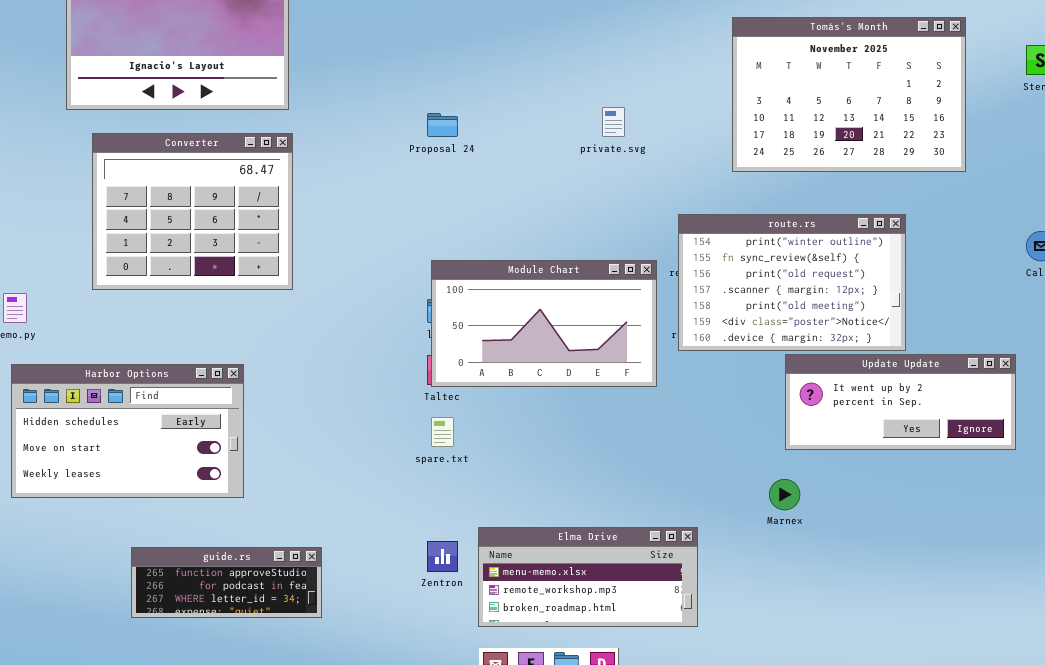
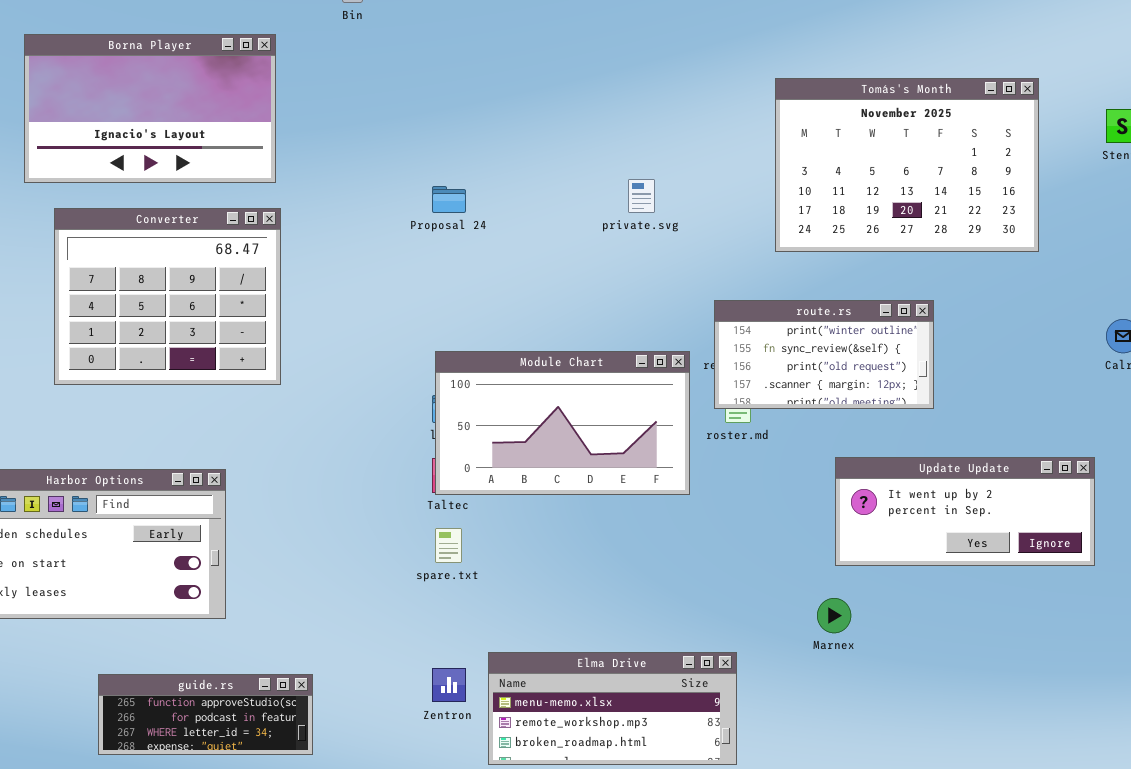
route.rs: [678,214,906,351] -> [714,300,934,409], resized

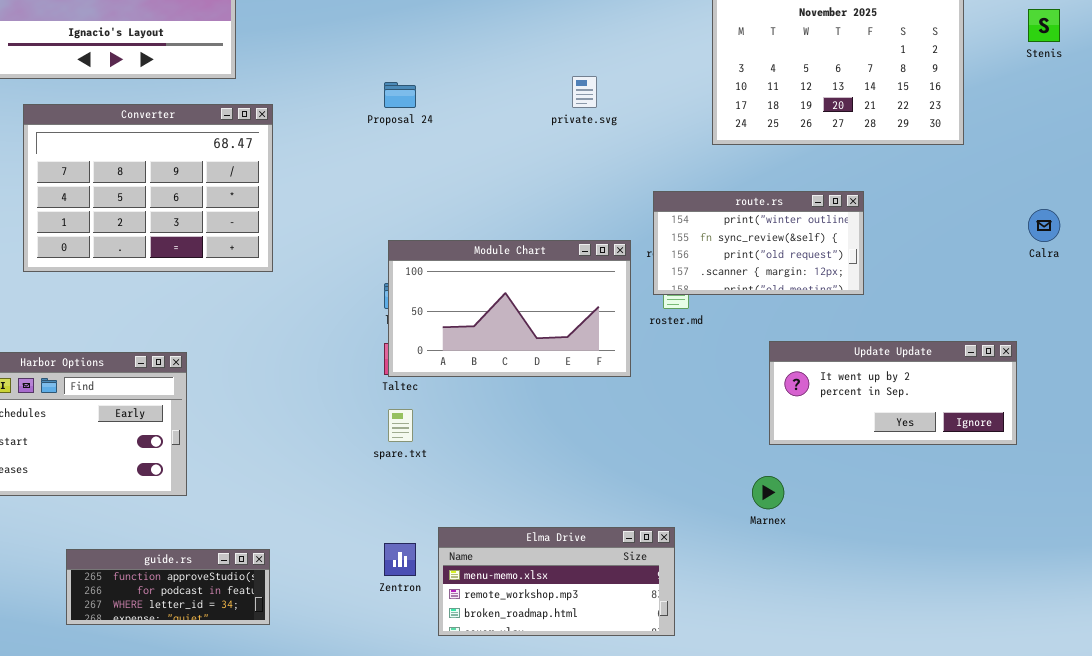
Converter: [54,208,281,385] -> [23,104,273,272], resized

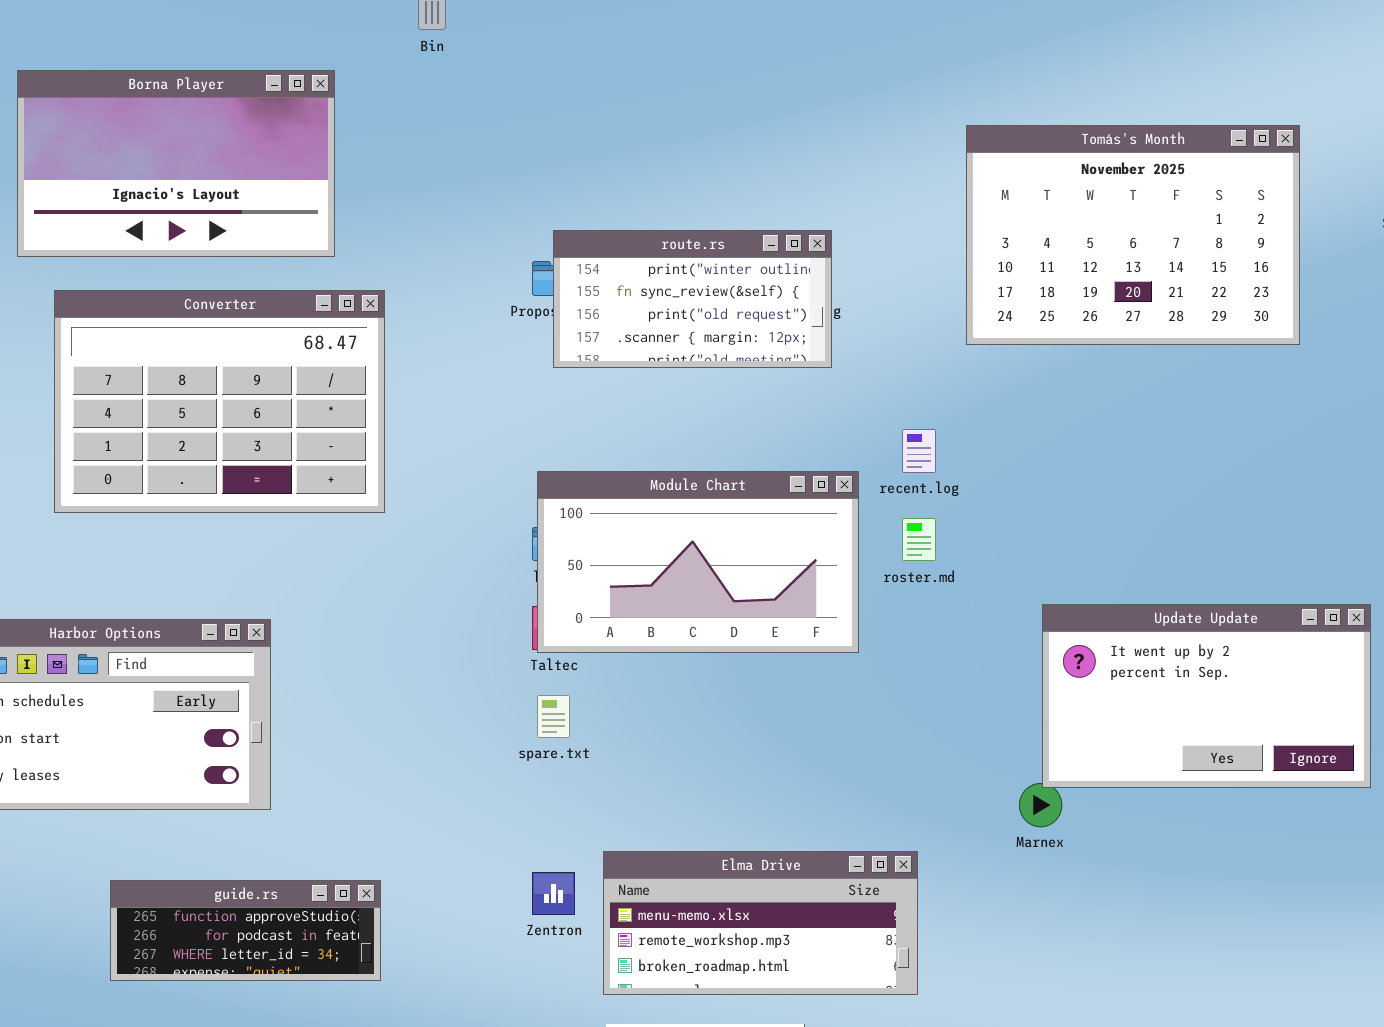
route.rs: [653,191,864,295] -> [553,230,832,368], moved
Update Update: [769,341,1017,445] -> [1042,604,1371,788], resized

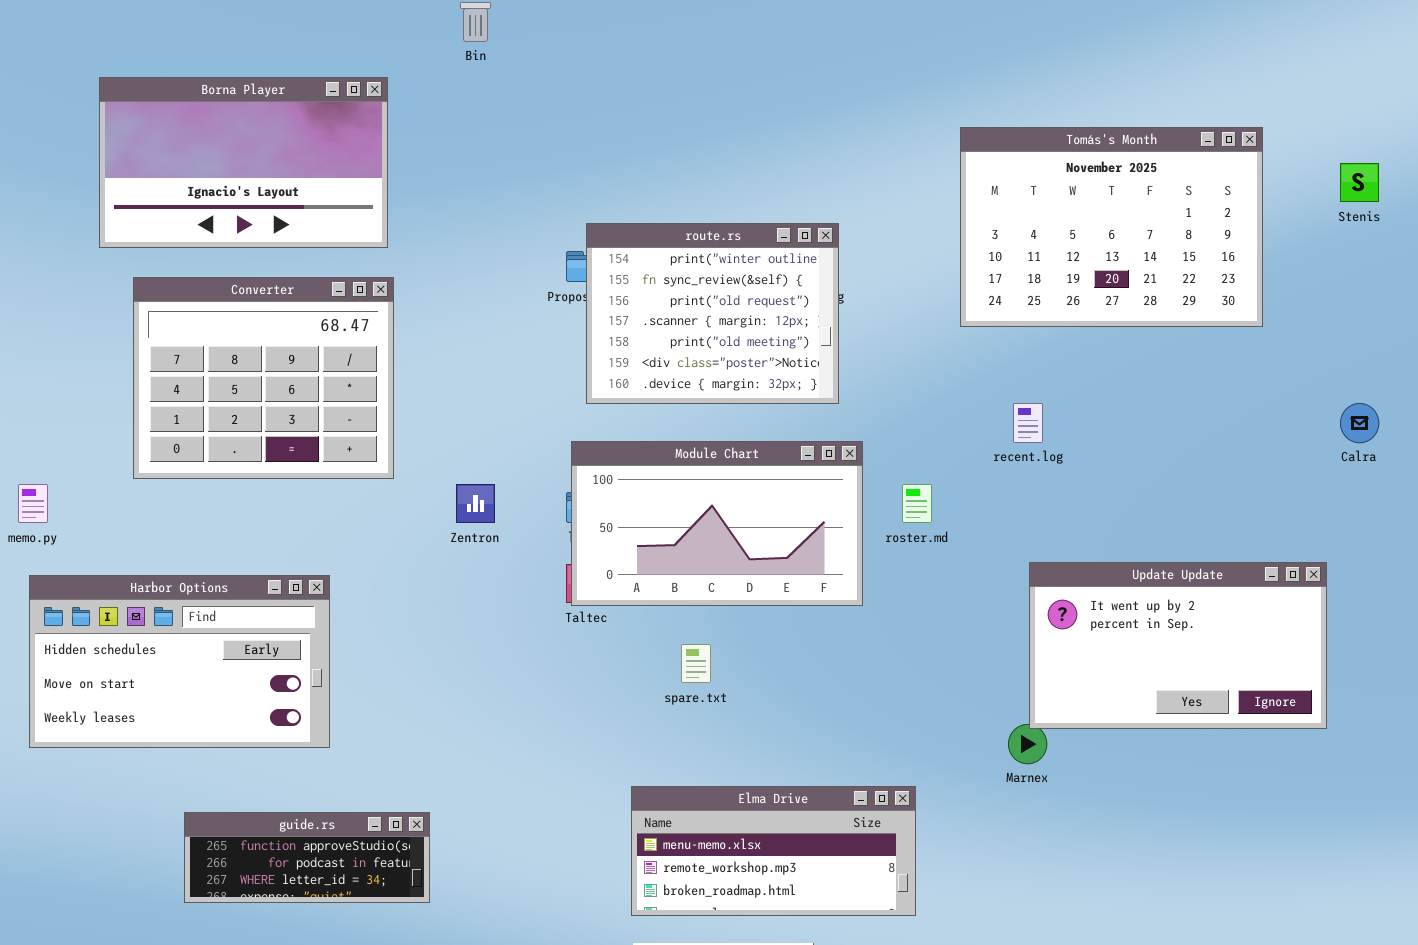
route.rs: [553,230,832,368] -> [586,223,839,404], resized
Converter: [54,290,385,513] -> [133,277,394,479], resized
recent.log: [902,429,936,473] -> [1013,403,1043,443], moved
spare.txt: [537,695,570,738] -> [681,644,711,683], moved
Zentron: [532,872,575,915] -> [456,484,495,523], moved

